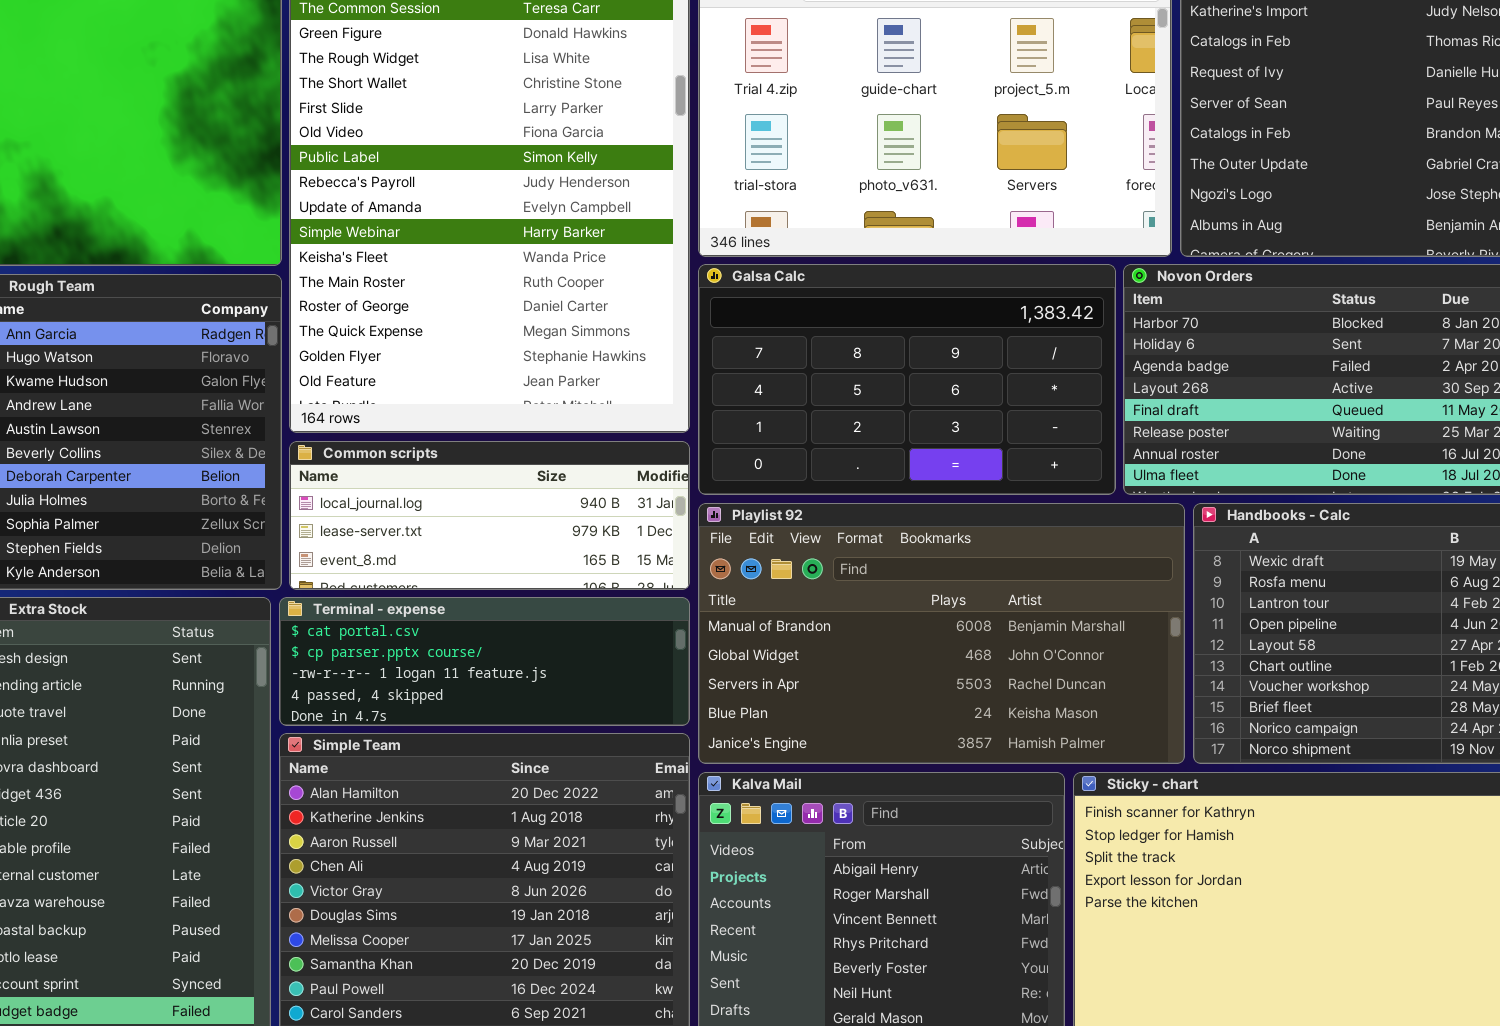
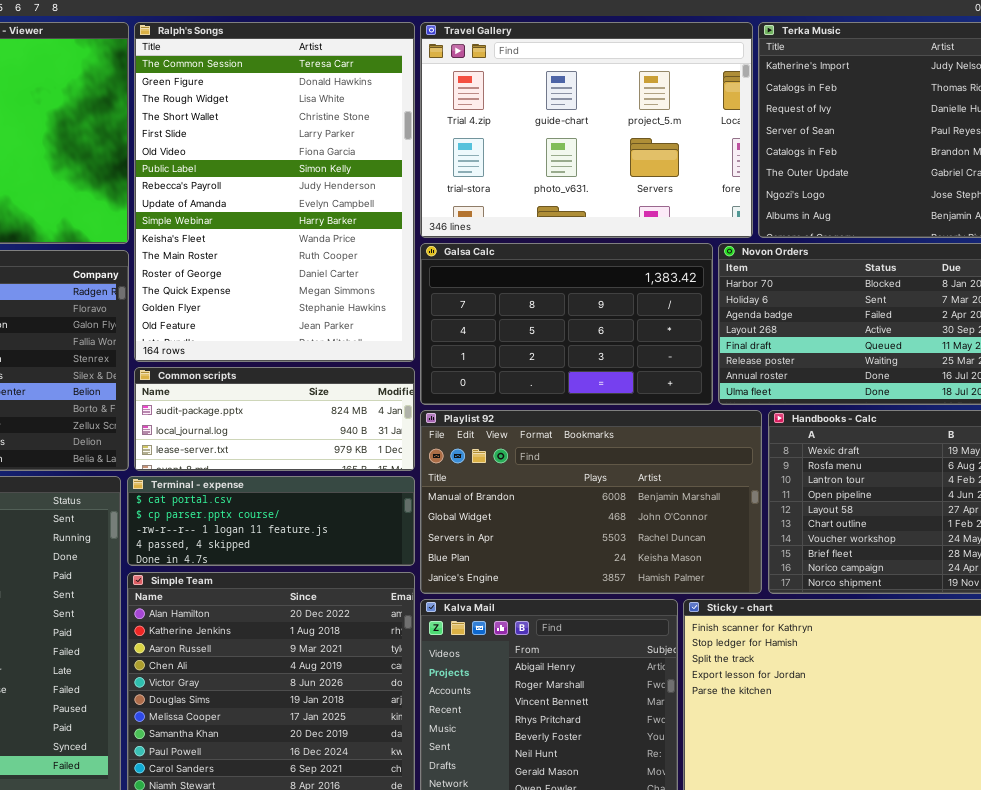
Common scripts: [289,441,690,590] -> [134,367,415,471], scrolled up 1 row

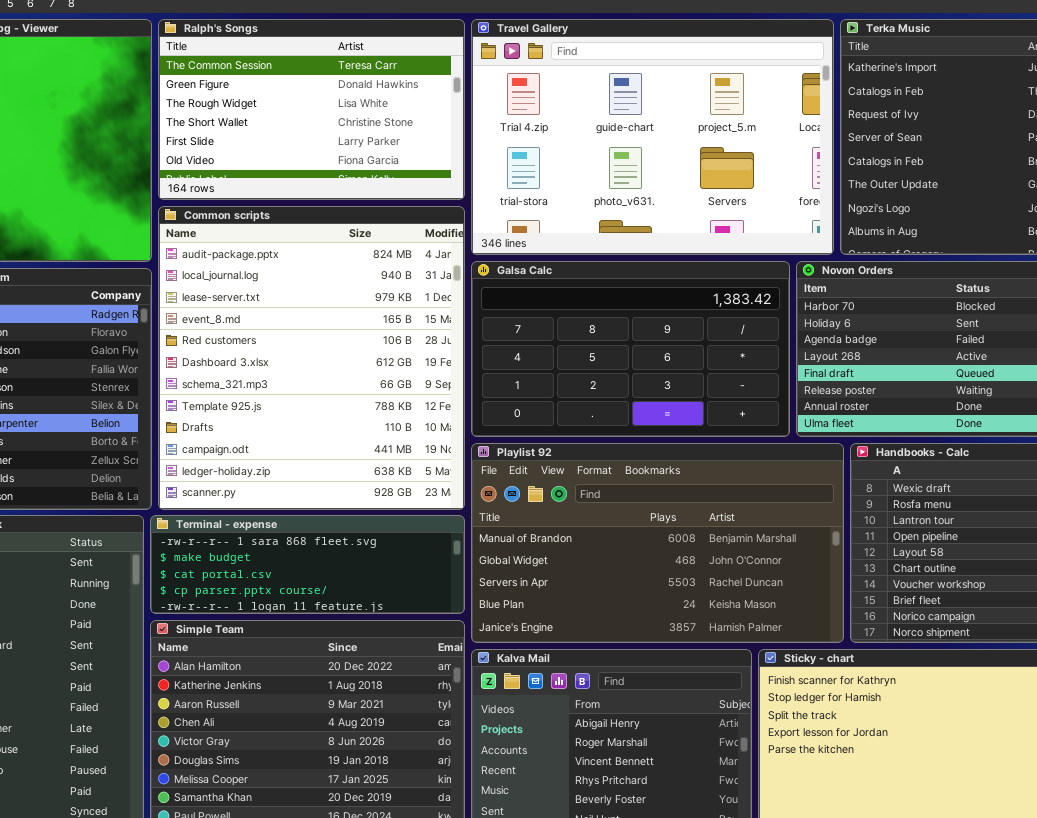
Ralph's Songs: [134,22,415,362] -> [158,19,465,200], resized
Common scripts: [134,367,415,471] -> [158,206,465,510], resized
Terminal - expense: [127,476,415,566] -> [150,515,465,614], scrolled up 2 rows

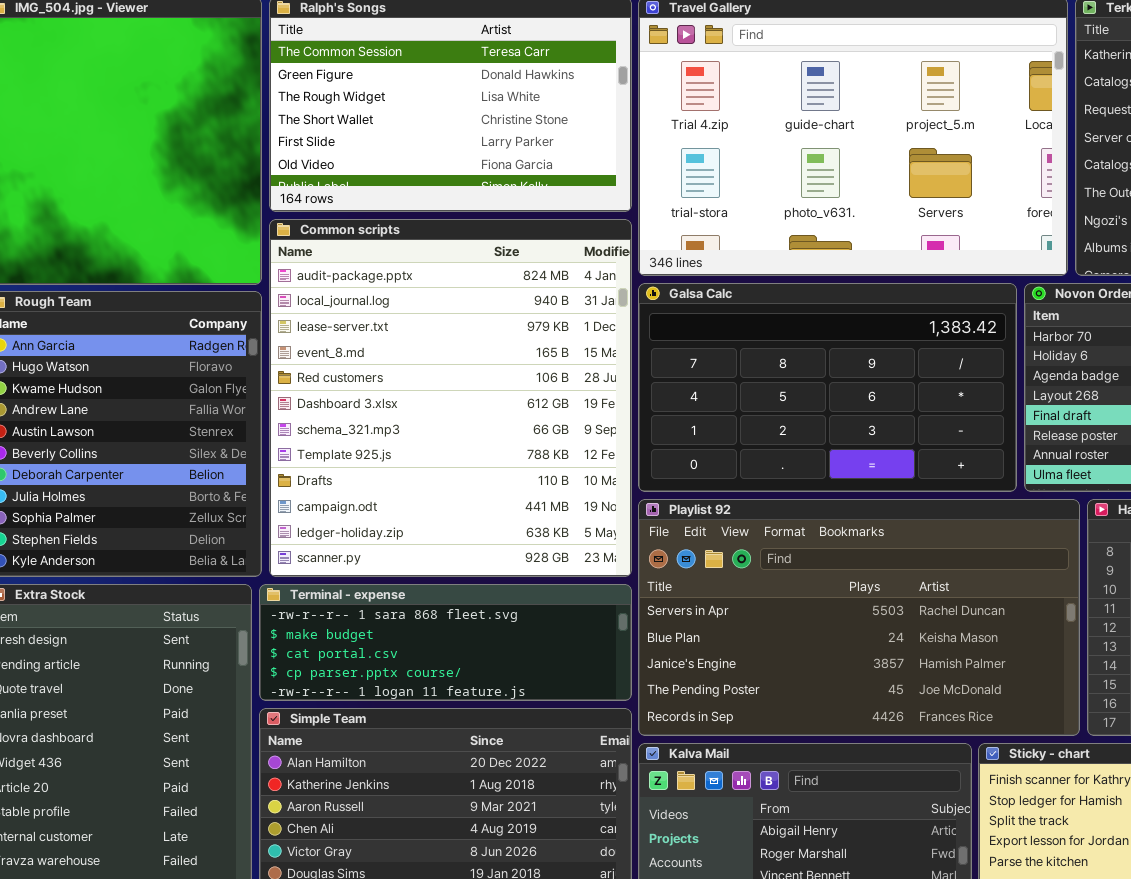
Playlist 92: [471,443,844,643] -> [638,499,1080,736], scrolled down 2 rows

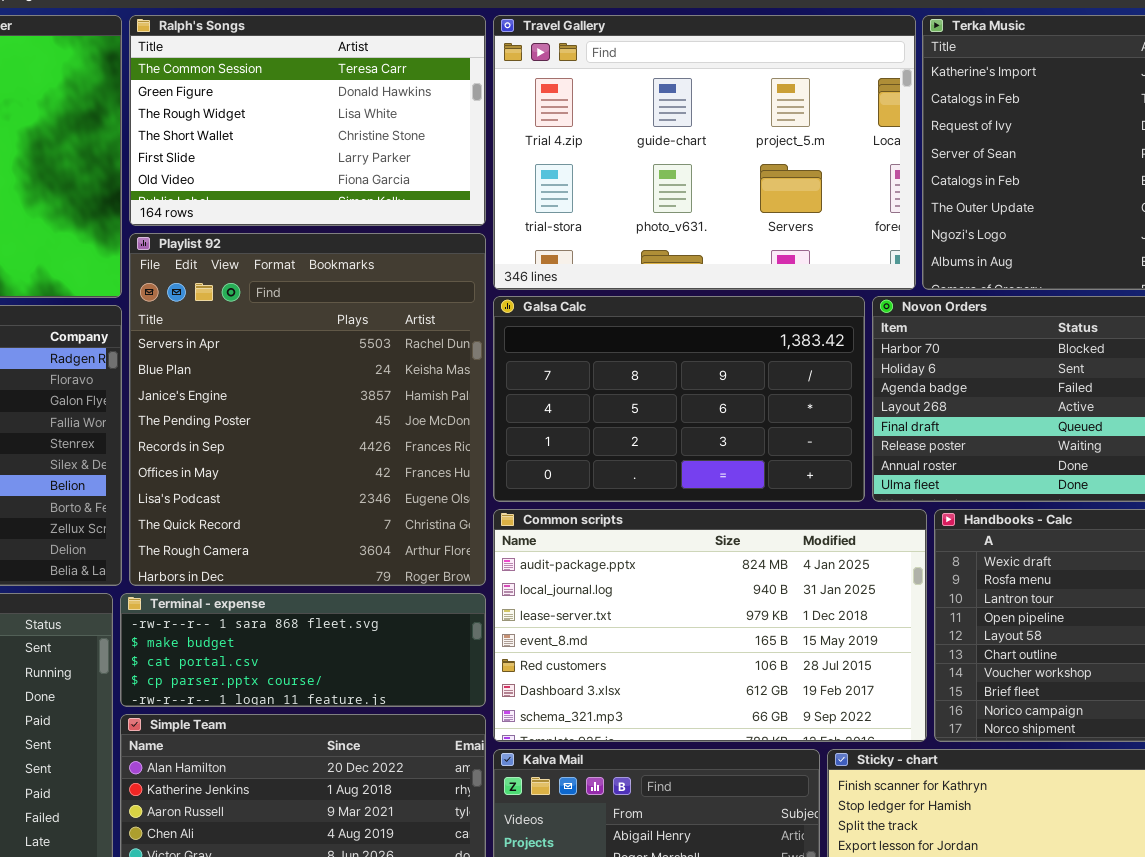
Common scripts: [269,219,632,577] -> [493,509,927,742], moved, resized
Playlist 92: [638,499,1080,736] -> [129,233,486,586], moved, resized

